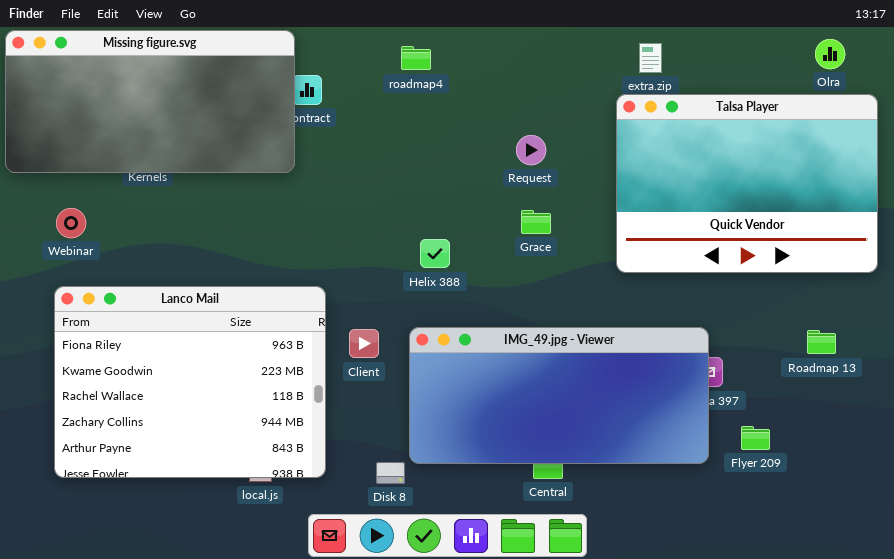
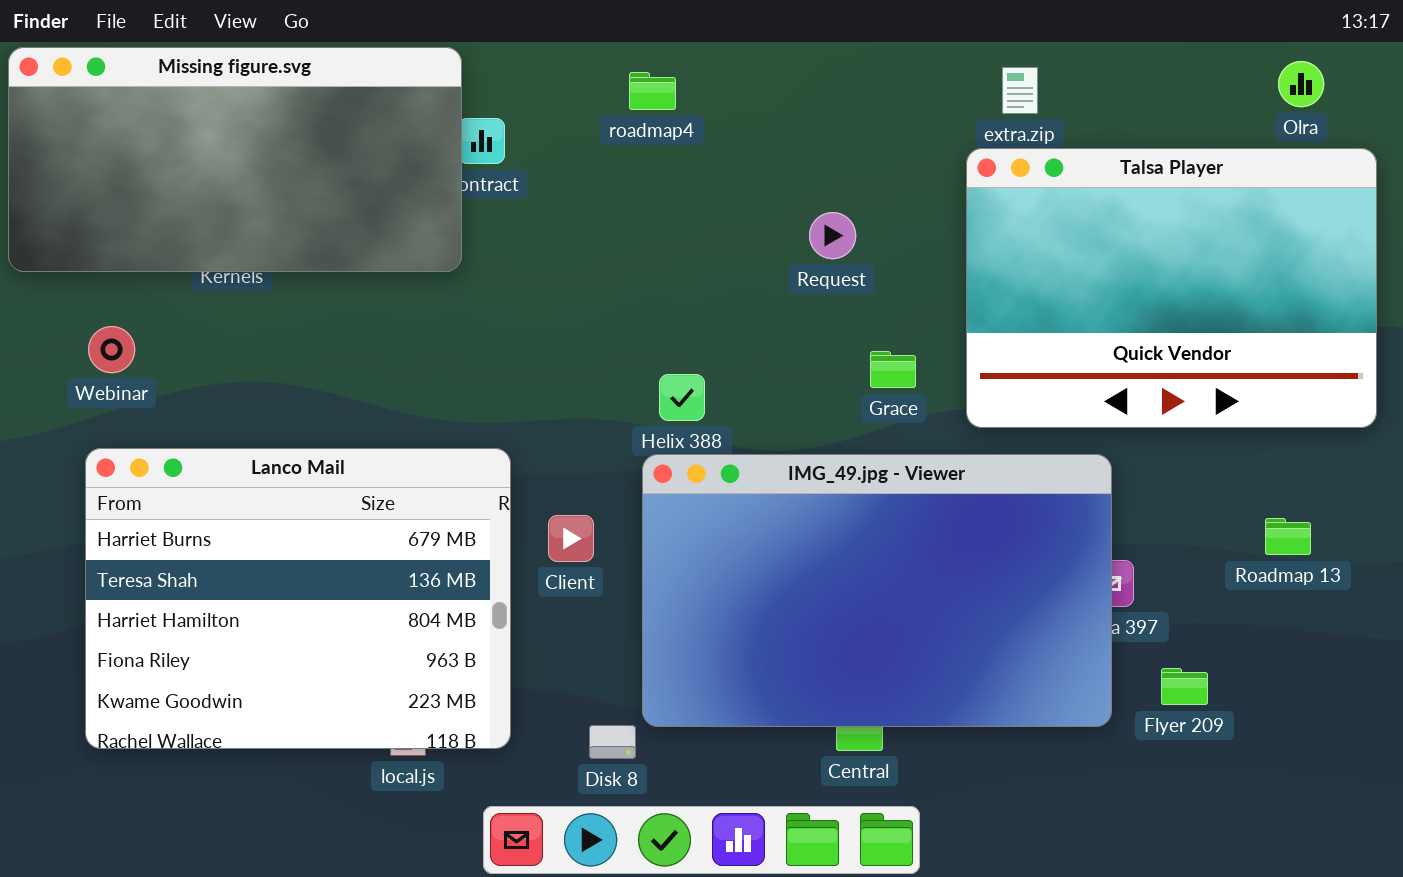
Grace: [521,210,551,234] -> [870,351,916,388], moved
Lanco Mail: [54,286,326,478] -> [85,448,511,749], scrolled up 3 rows
IMG_49.jpg - Viewer: [409,327,709,464] -> [642,454,1112,727], resized

